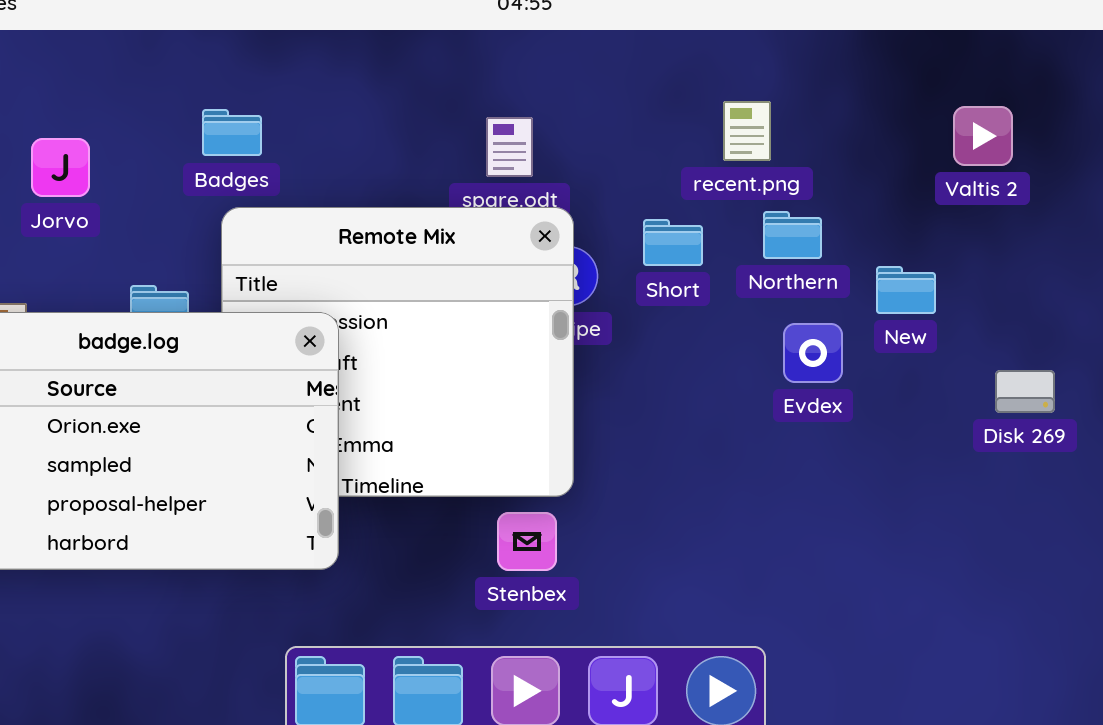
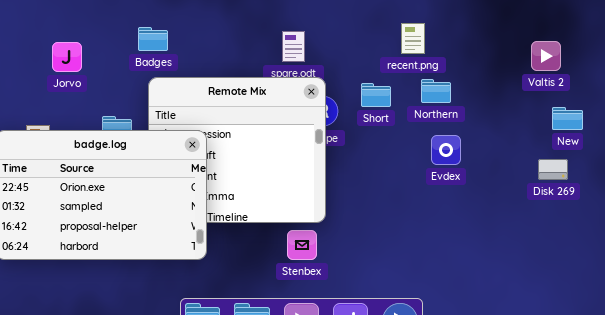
Valtis 2: [953,106,1013,166] -> [531,41,561,71], moved
New: [876,266,936,314] -> [552,107,583,130], moved

